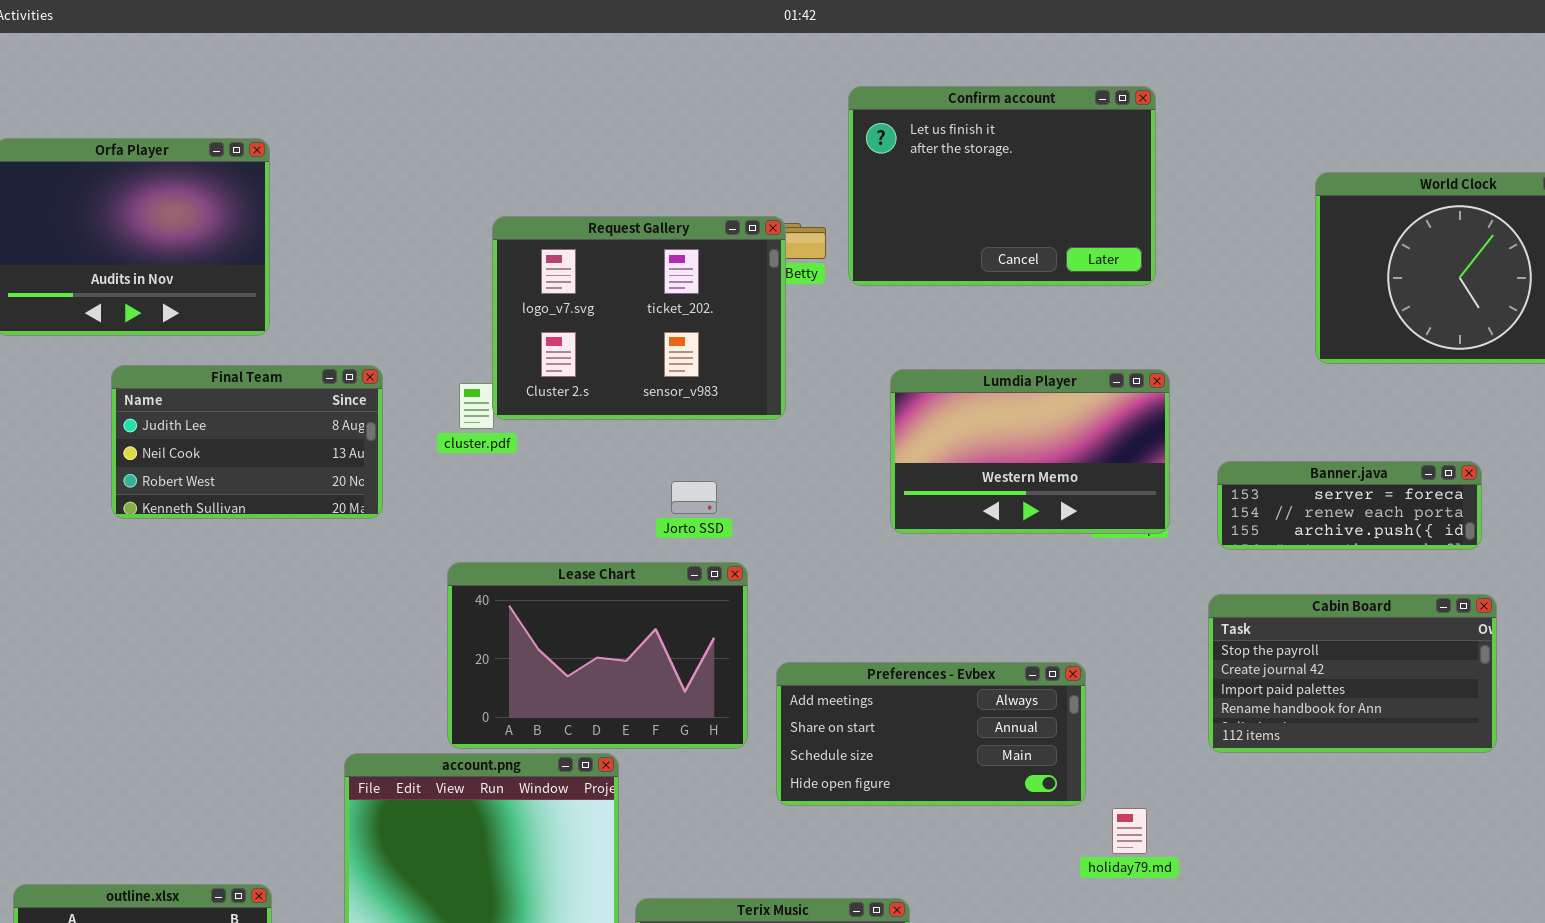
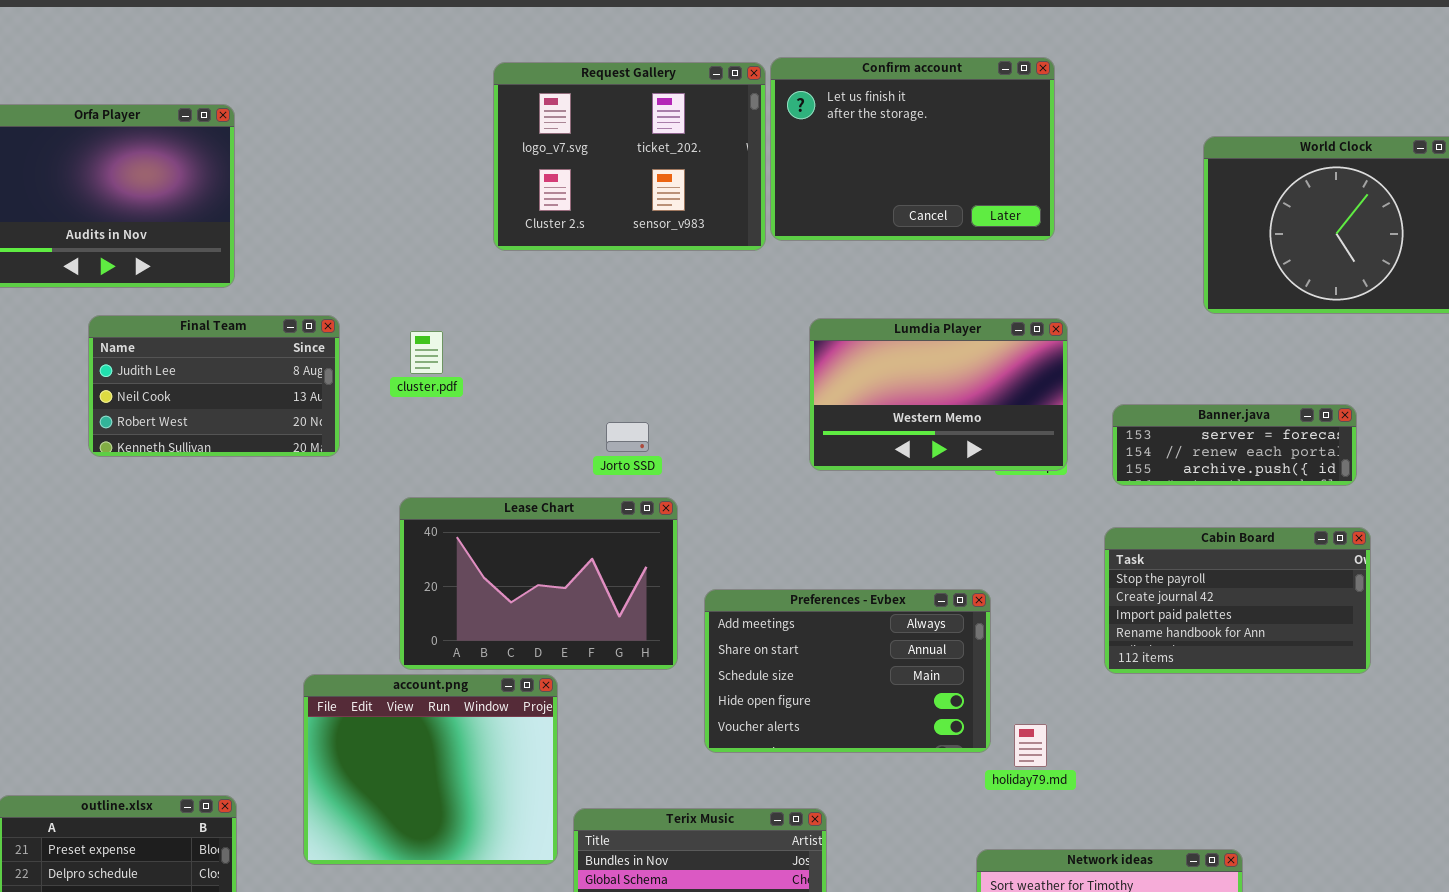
Request Gallery: [492,216,786,420] -> [493,62,766,251], moved
Preferences - Evbex: [776,662,1086,806] -> [704,589,991,753], resized

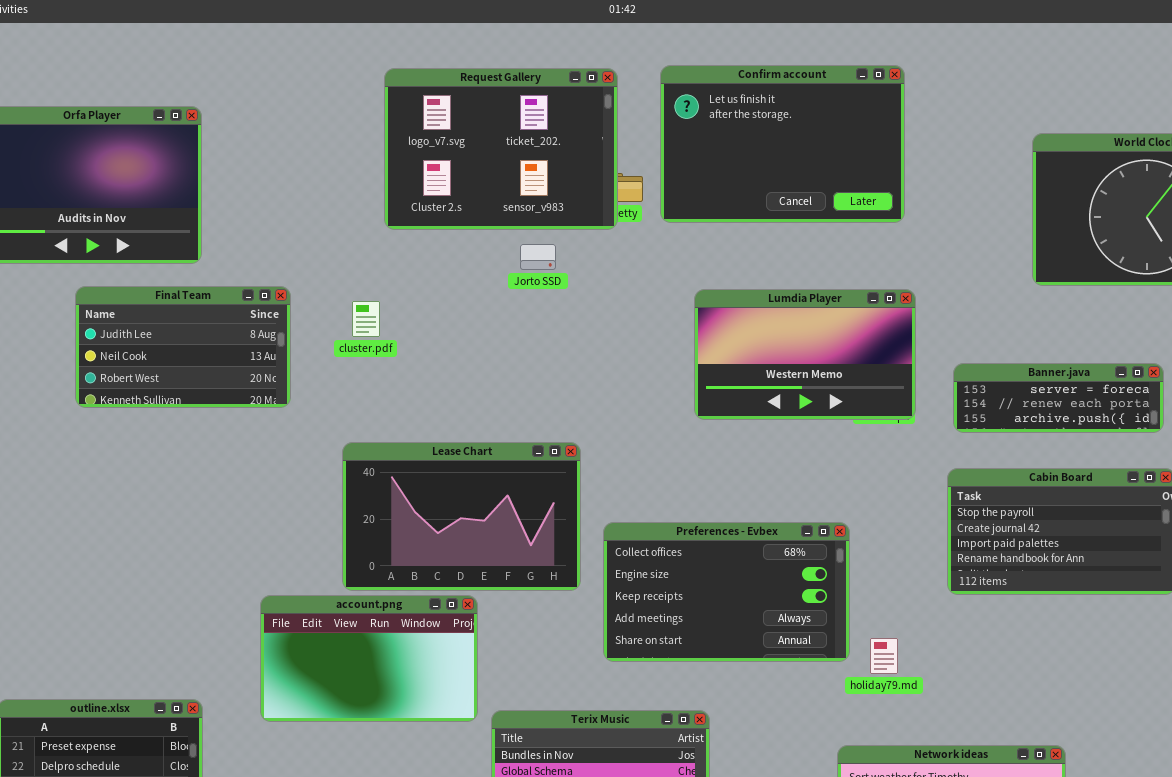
Request Gallery: [493,62,766,251] -> [384,68,618,230], moved
Jorto SSD: [606,422,649,452] -> [520,244,556,270], moved
Preferences - Evbex: [704,589,991,753] -> [603,522,850,662], scrolled up 3 rows
account.png: [303,674,558,865] -> [260,595,478,722], resized

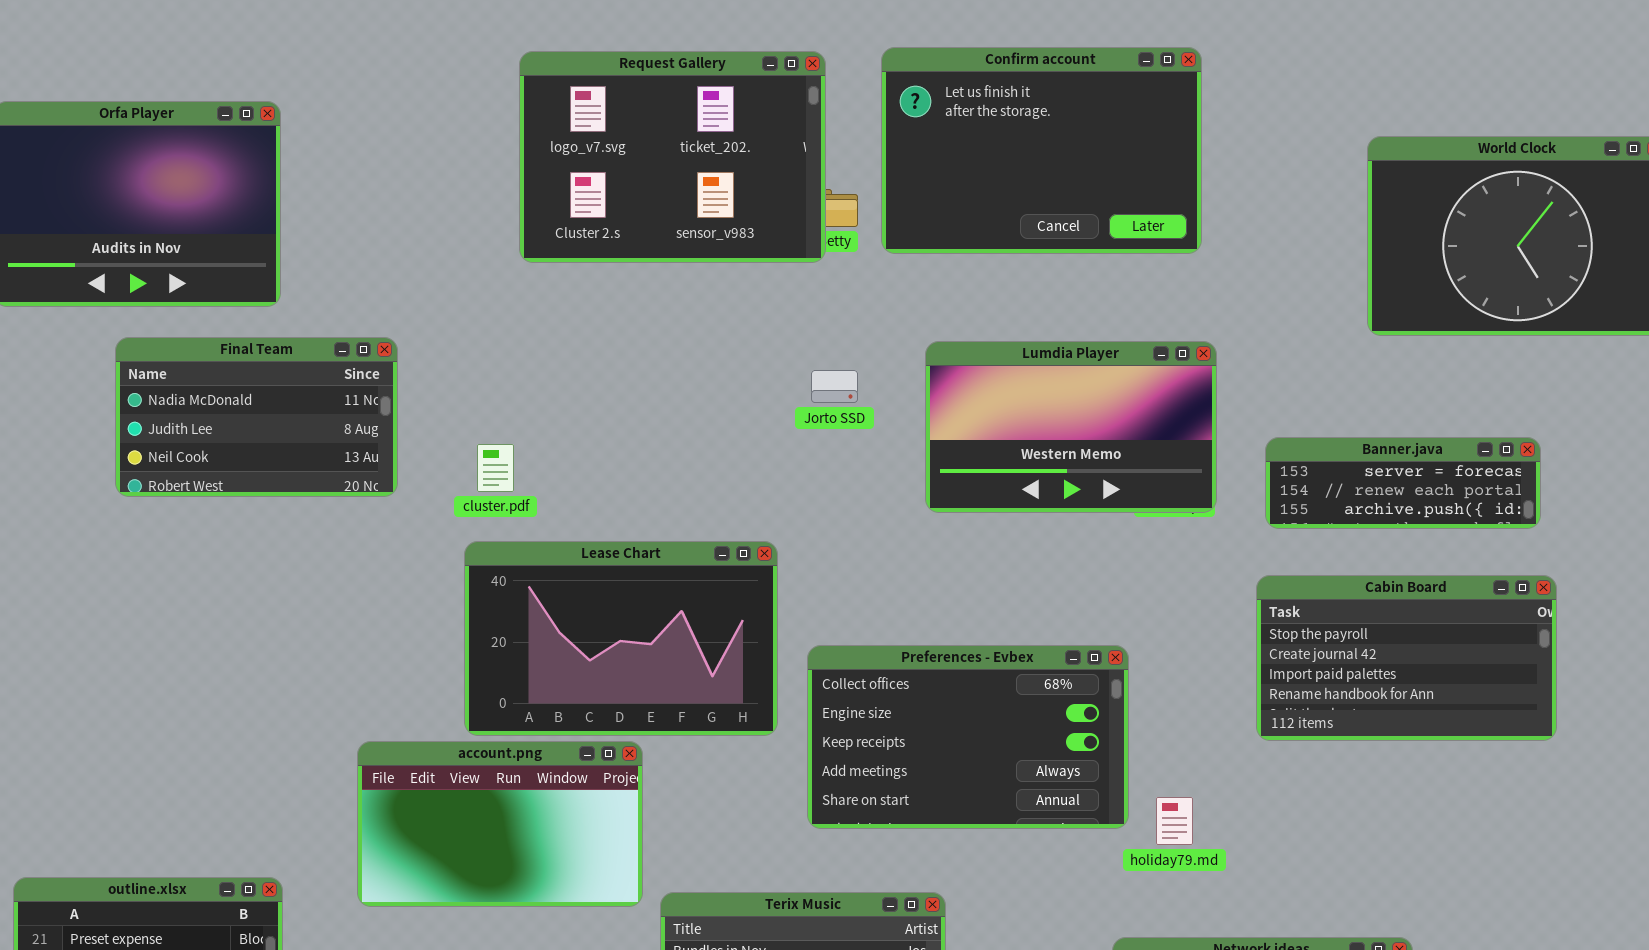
Jorto SSD: [520,244,556,270] -> [811,370,858,403], moved
Final Team: [75,286,291,408] -> [115,337,398,497], scrolled up 1 row
cluster.pdf: [352,301,380,337] -> [477,444,514,492], moved

